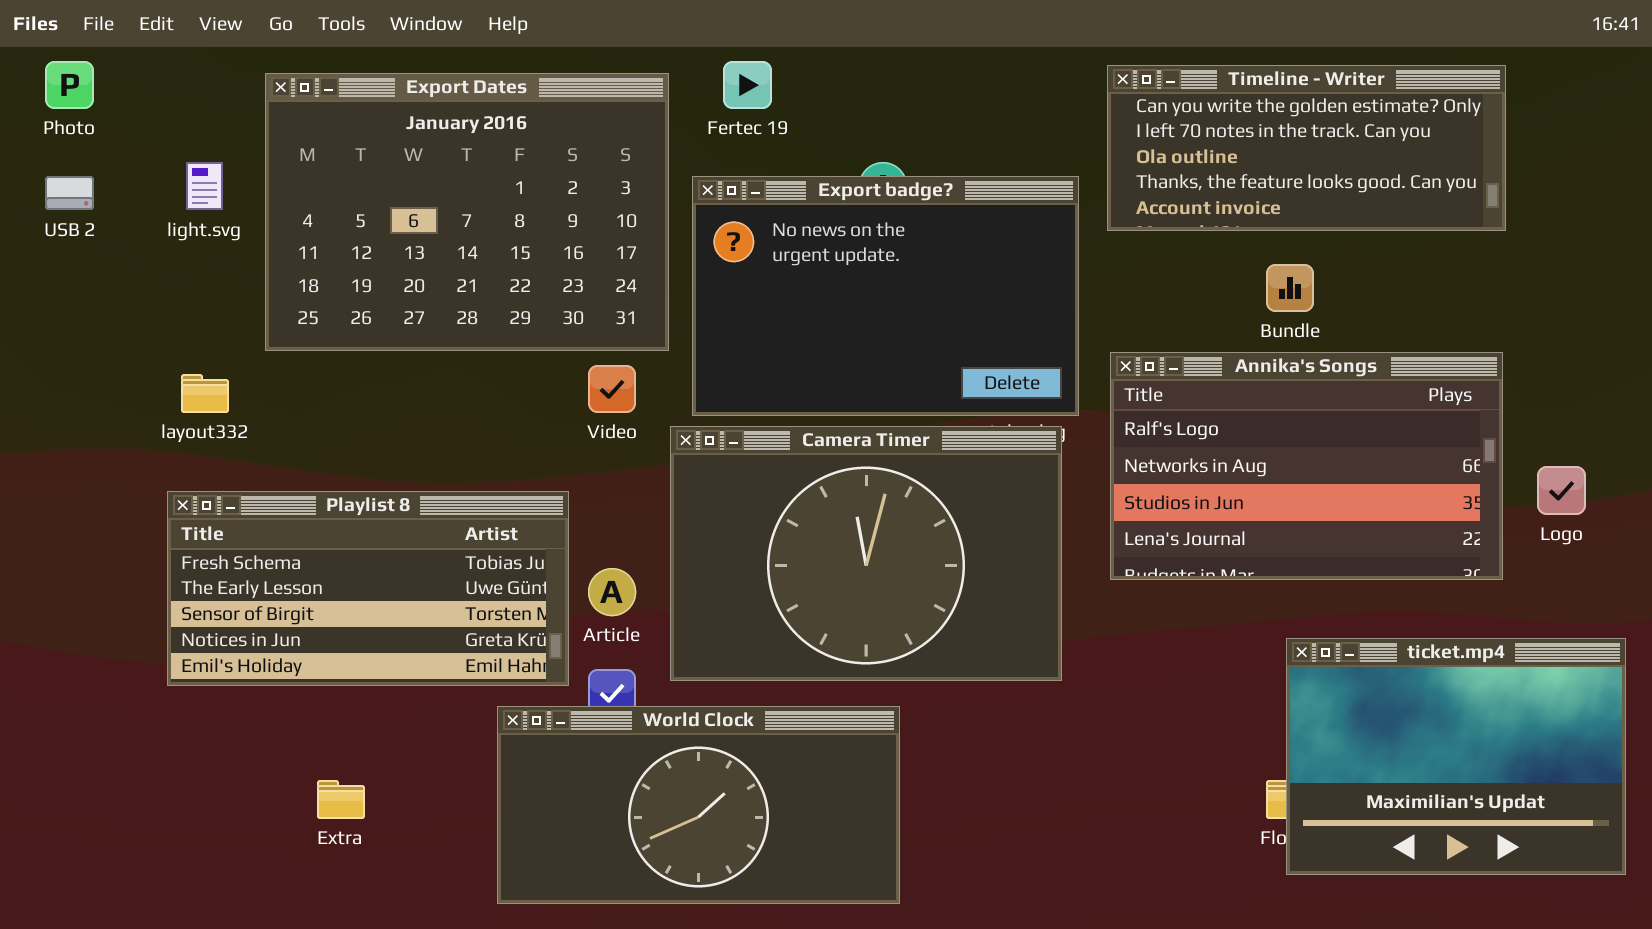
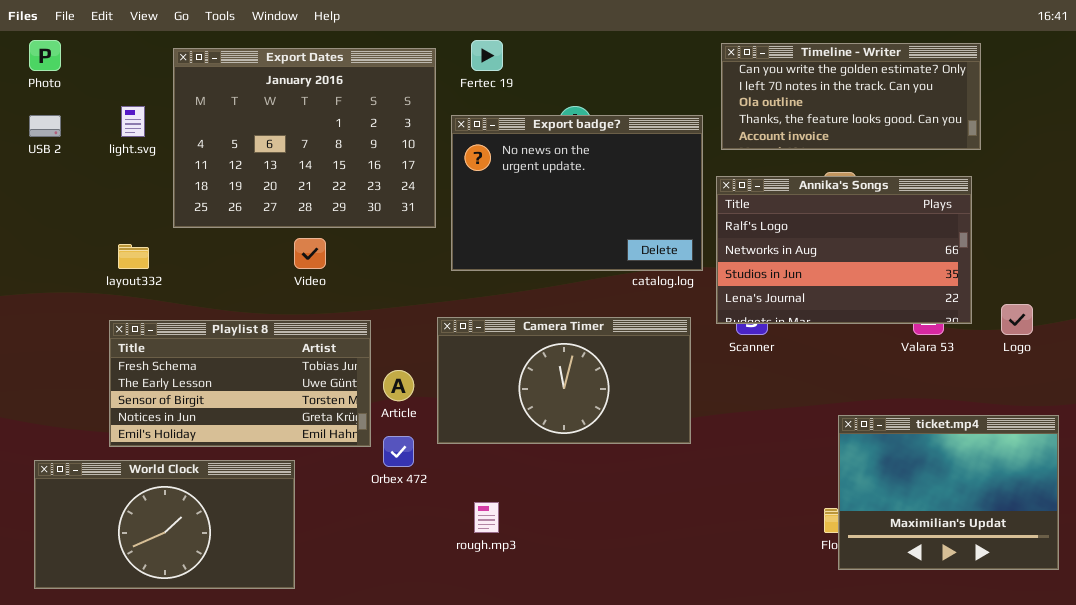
Annika's Songs: [1110,352,1503,580] -> [716,176,972,324], moved
Video: [588,365,636,413] -> [294,238,326,269], moved
Camera Timer: [670,426,1062,681] -> [437,317,691,444], resized
World Clock: [497,706,900,904] -> [34,460,295,589], moved

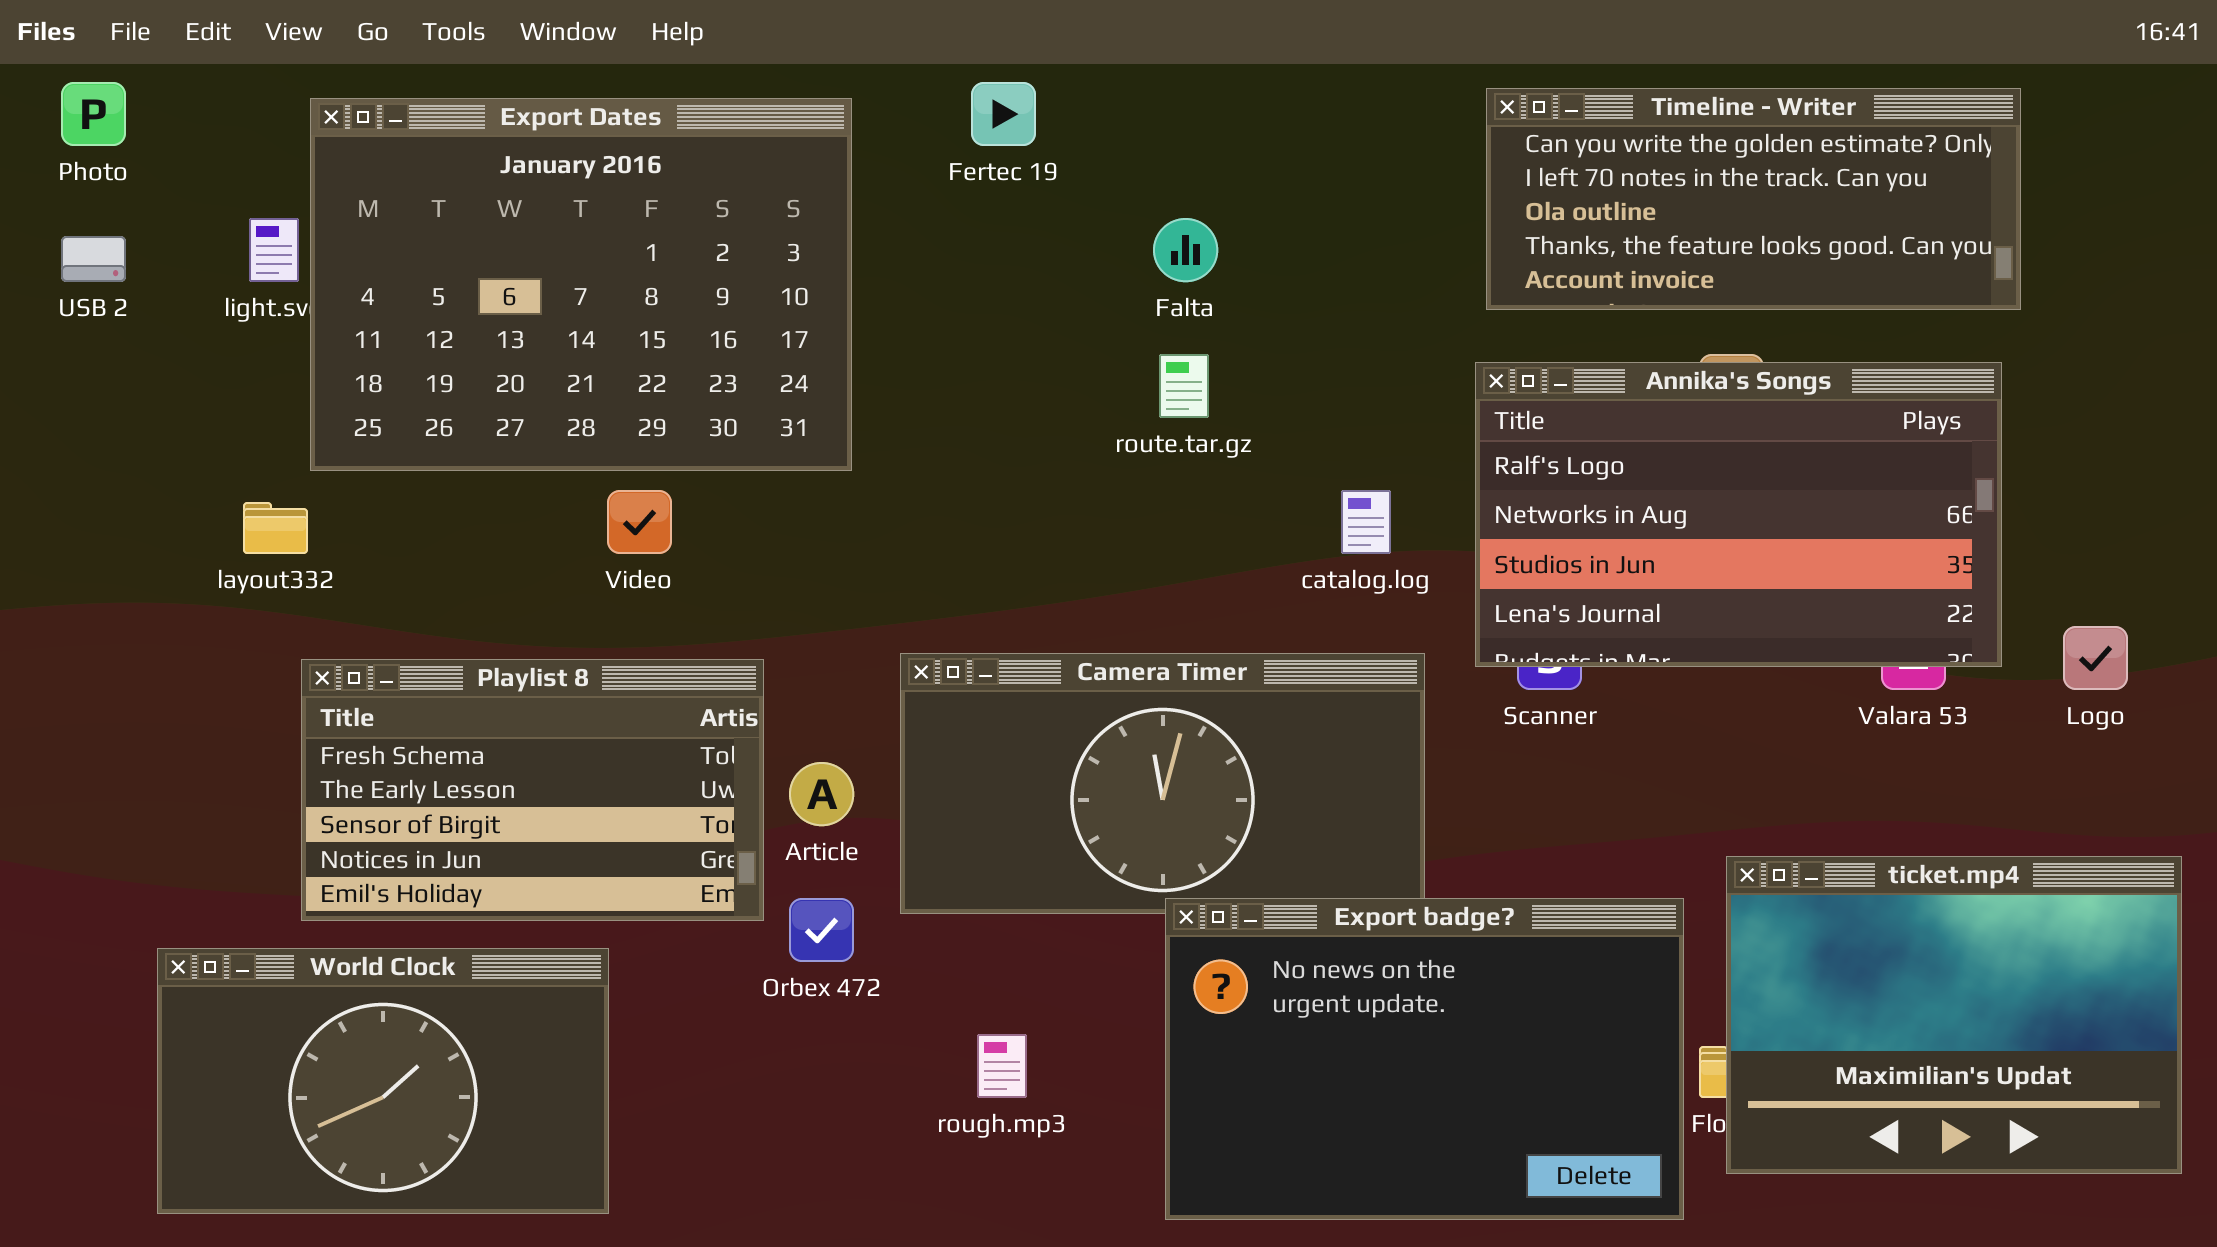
Export Dates: [173,48,436,228] -> [310,98,852,471], moved
Export badge?: [451,115,703,271] -> [1165,898,1684,1220], moved
Playlist 8: [109,320,371,447] -> [301,659,764,921], resized
World Clock: [34,460,295,589] -> [157,948,609,1214], resized

